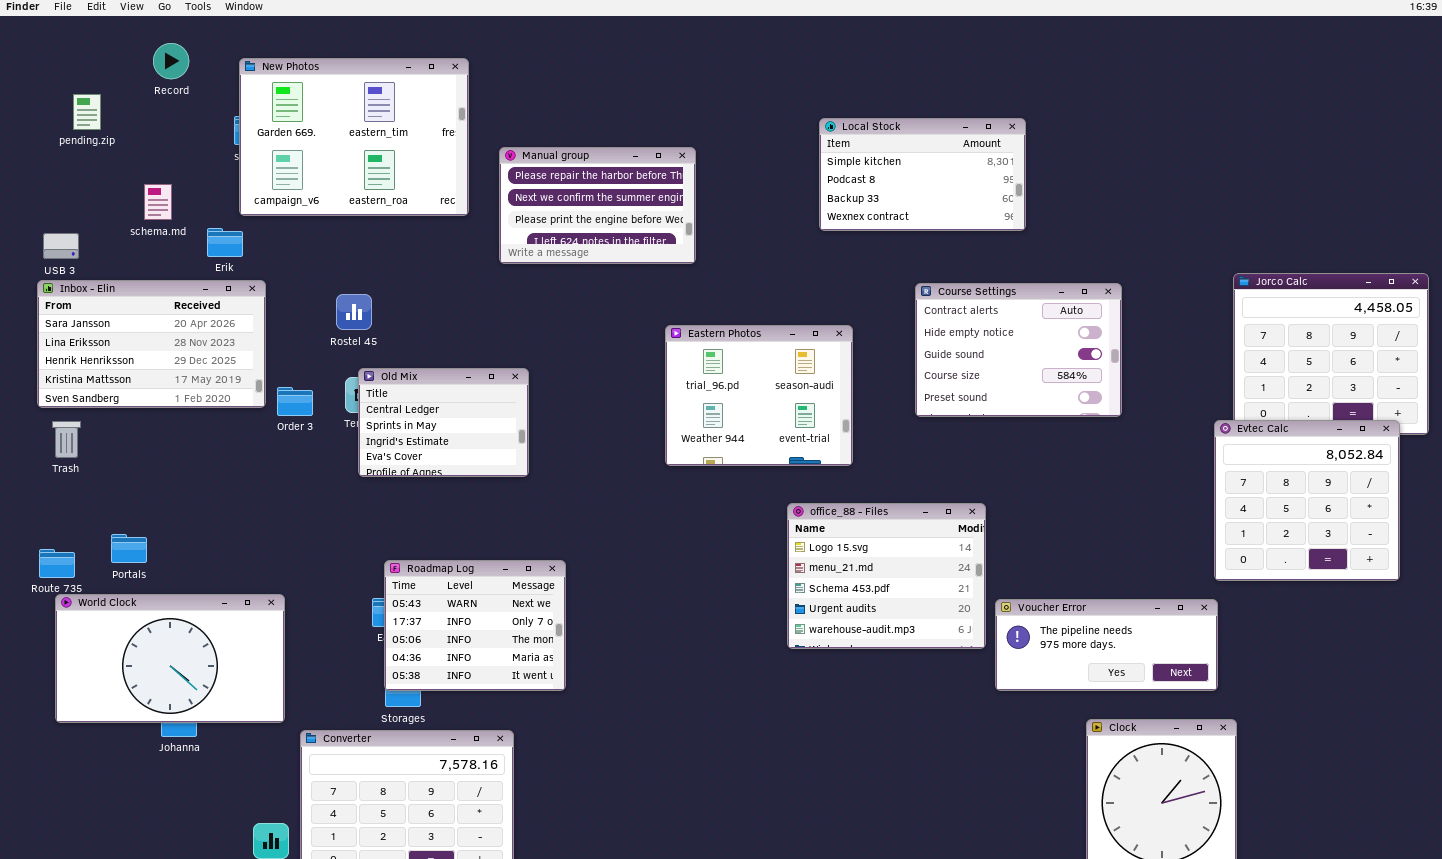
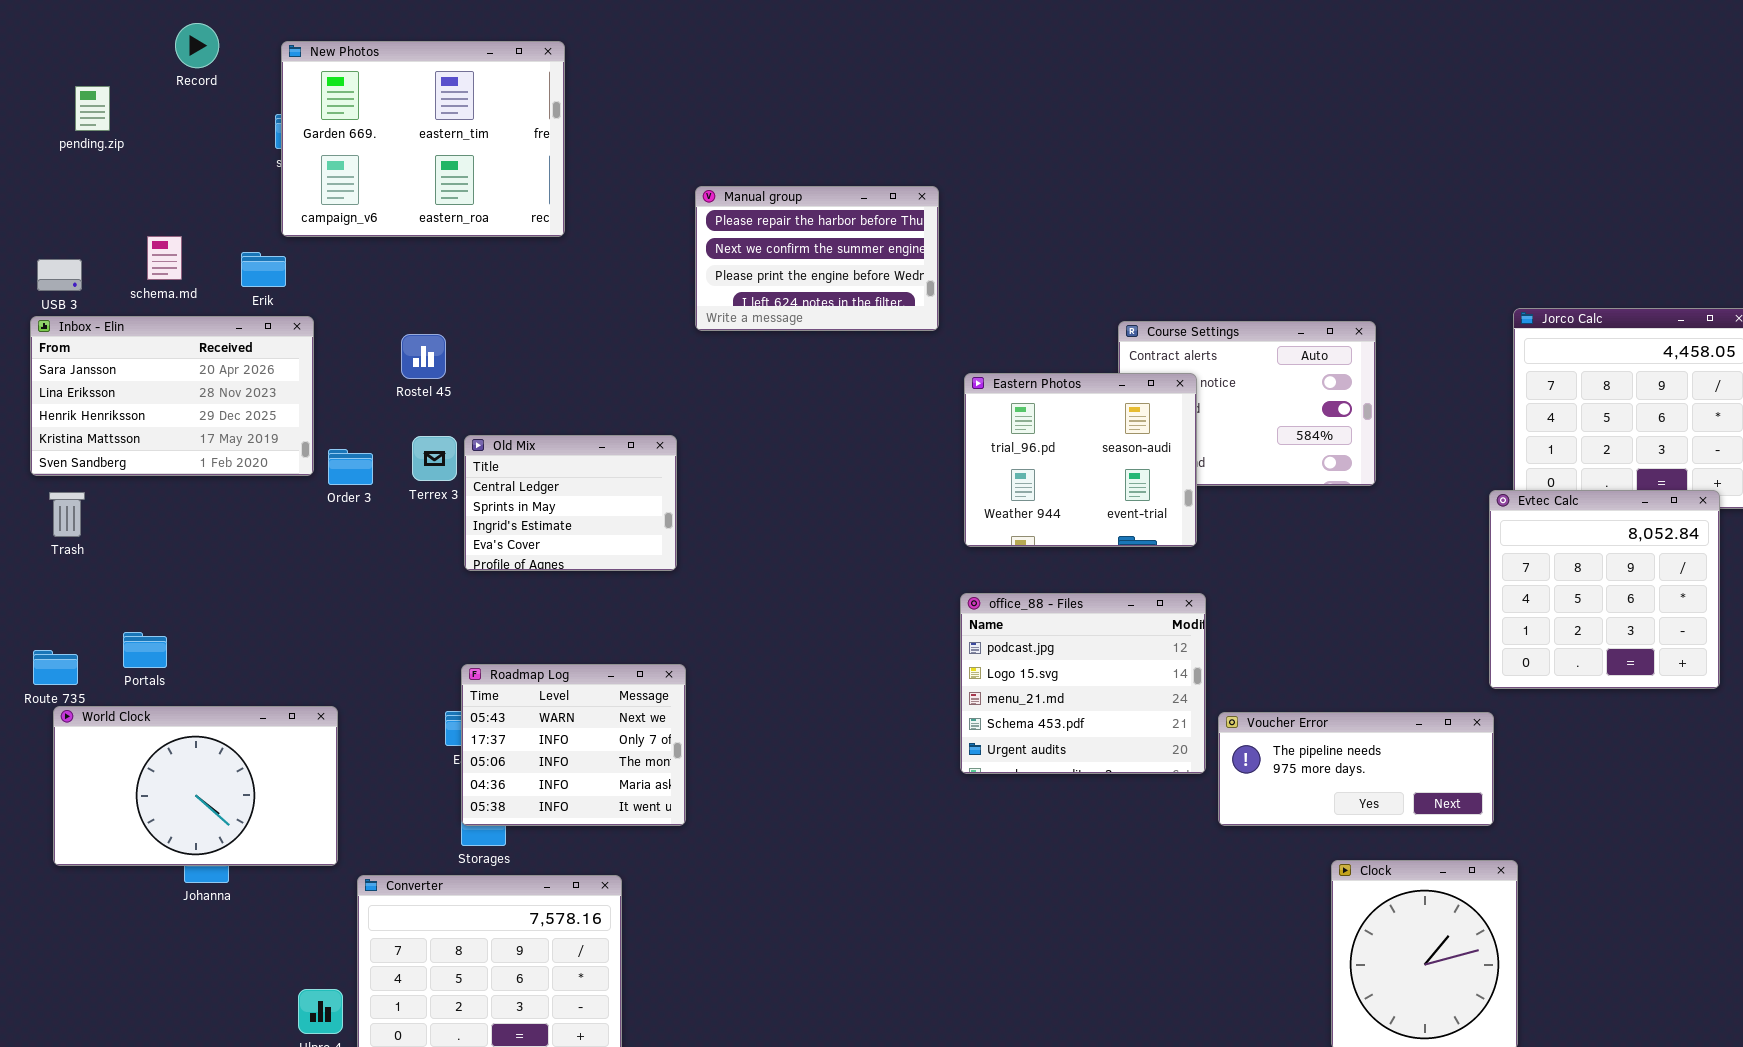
Local Stock: [819,118,1026,231] -> none, closed
Manual group: [499,147,696,264] -> [695,186,939,331], moved
schema.md: [144,184,172,220] -> [147,236,182,280], moved
Eastern Photos: [665,325,853,466] -> [964,373,1197,547], moved
Old Mix: [358,368,529,477] -> [464,435,677,571], moved
office_88 - Files: [787,503,986,649] -> [960,593,1206,774], scrolled up 1 row

